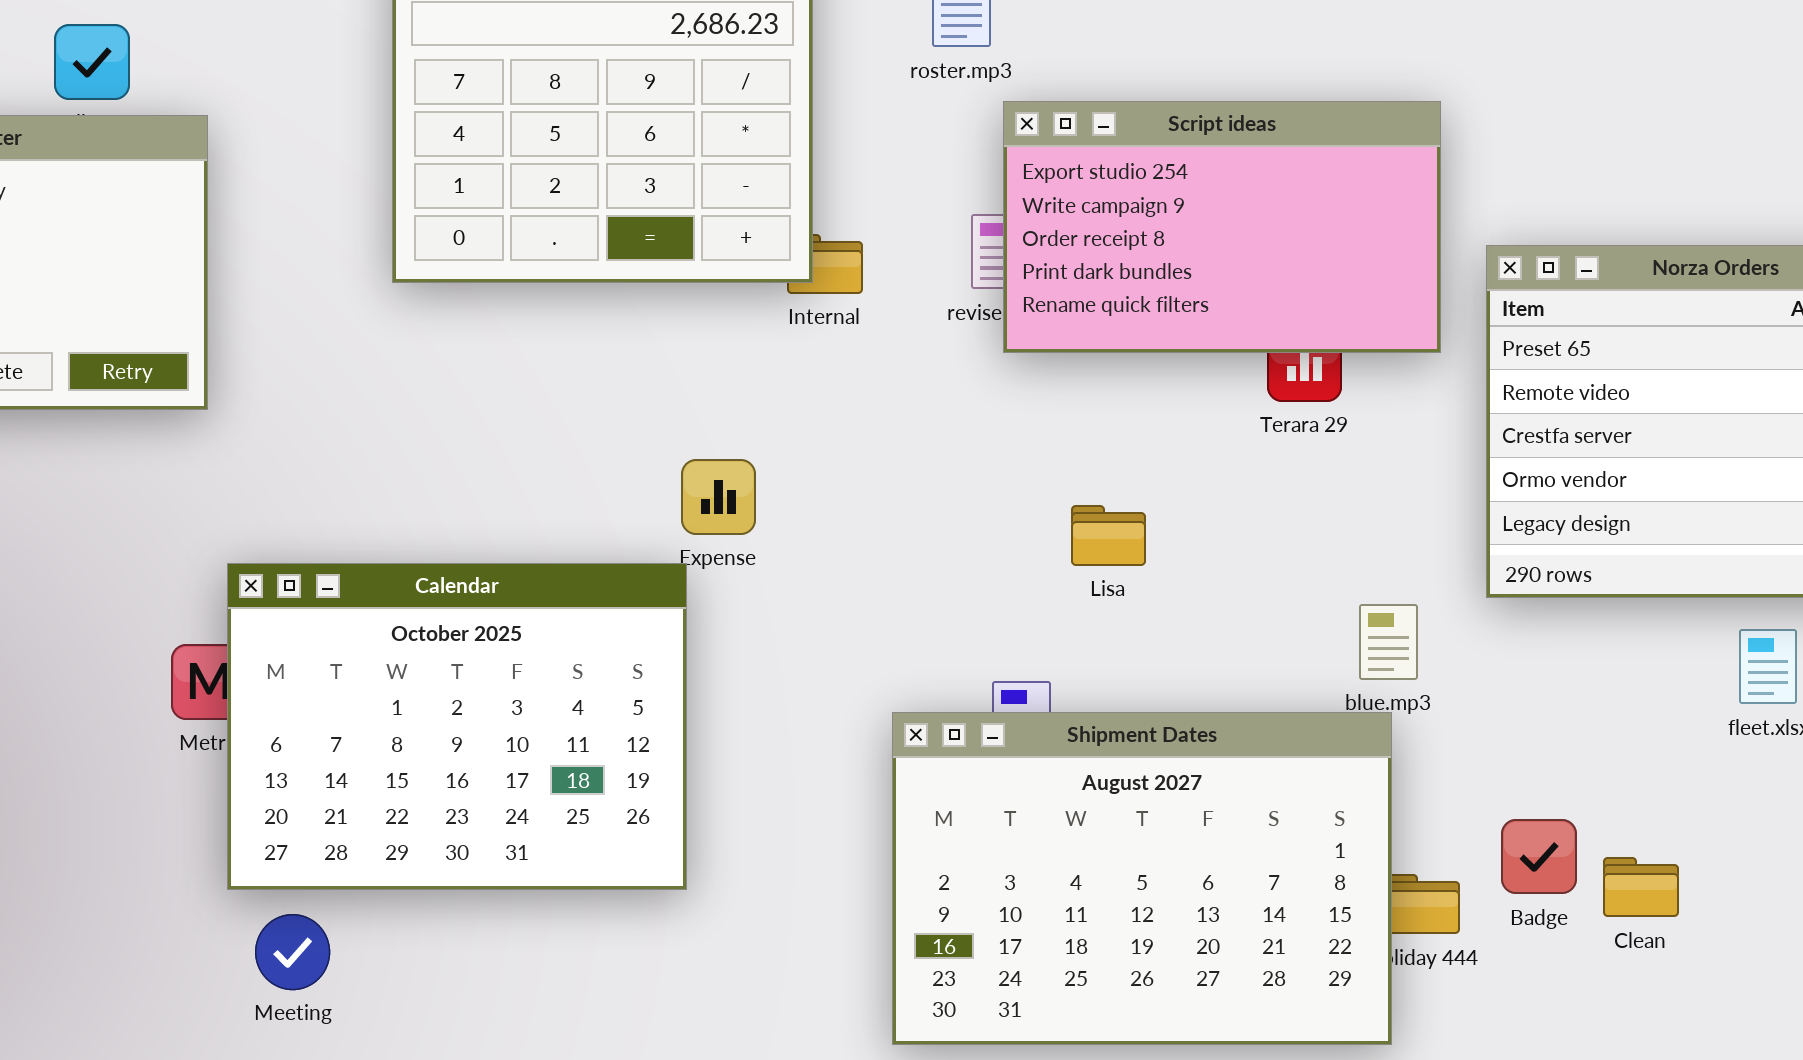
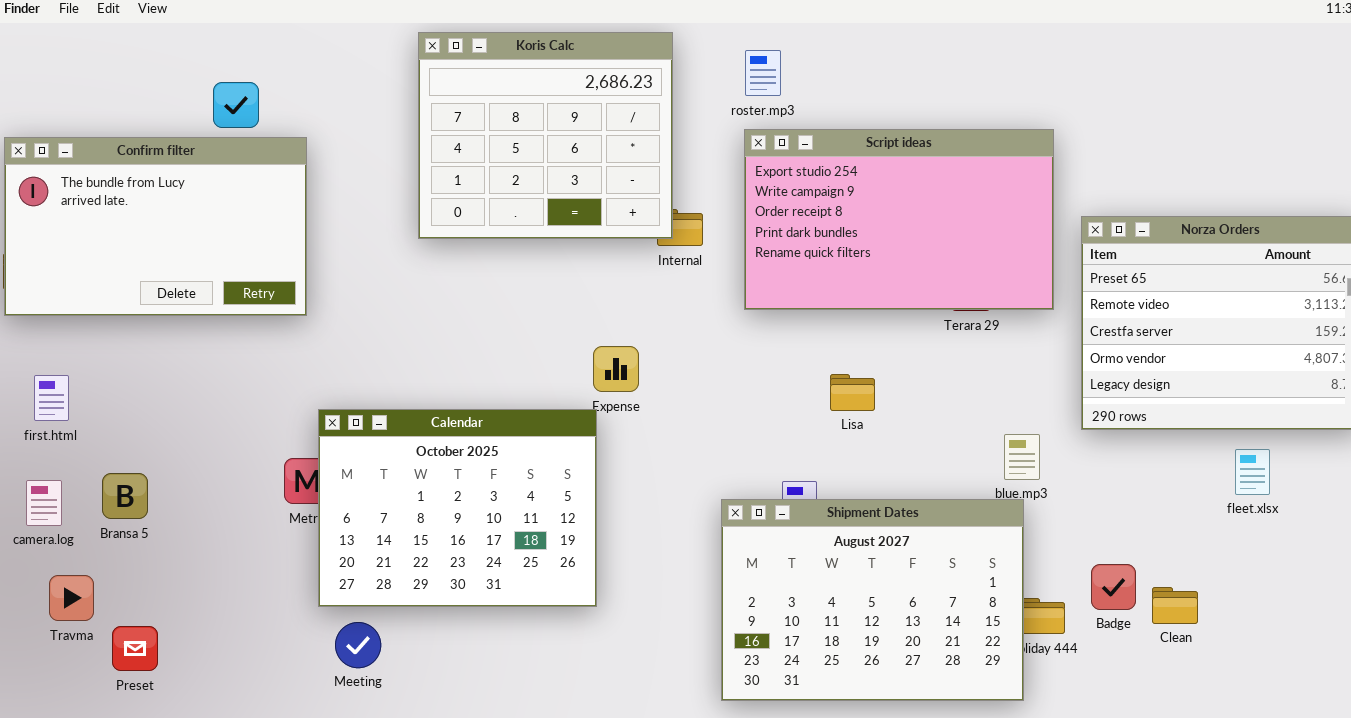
Script ideas: [1003,101,1441,353] -> [744,129,1054,310], resized

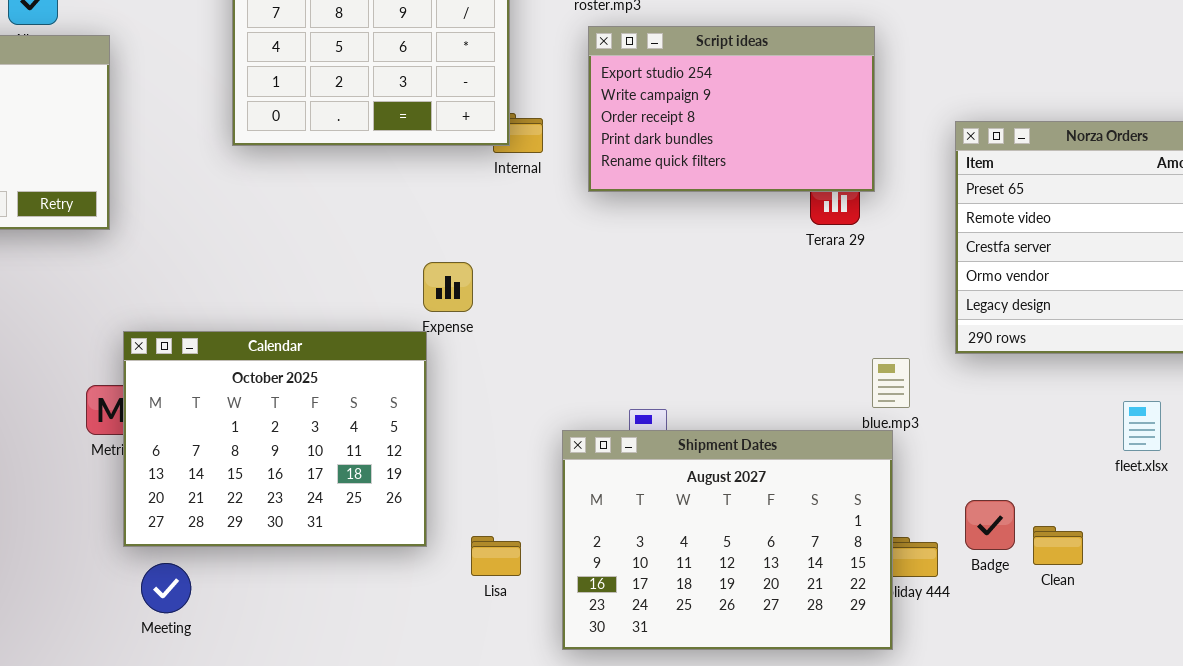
Script ideas: [744,129,1054,310] -> [588,26,875,192], resized
Lisa: [830,374,875,411] -> [471,536,521,576], moved
fleet.xlsx: [1235,449,1270,495] -> [1123,401,1161,451], moved

